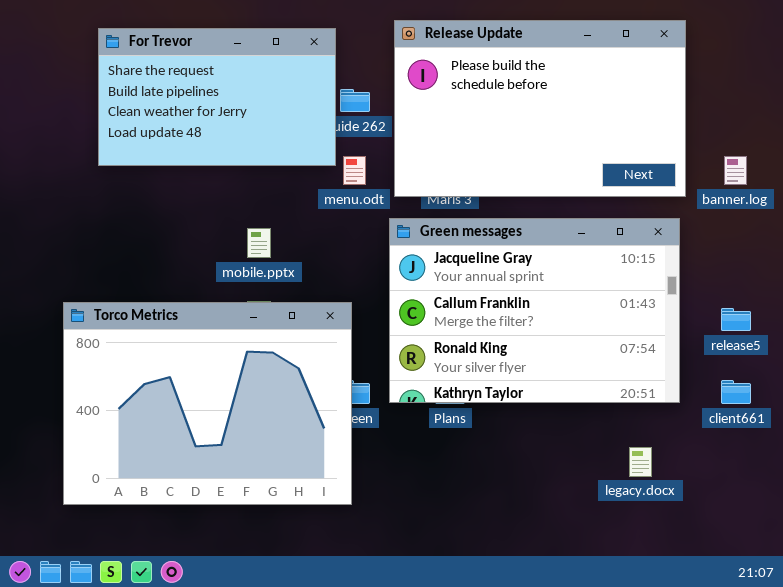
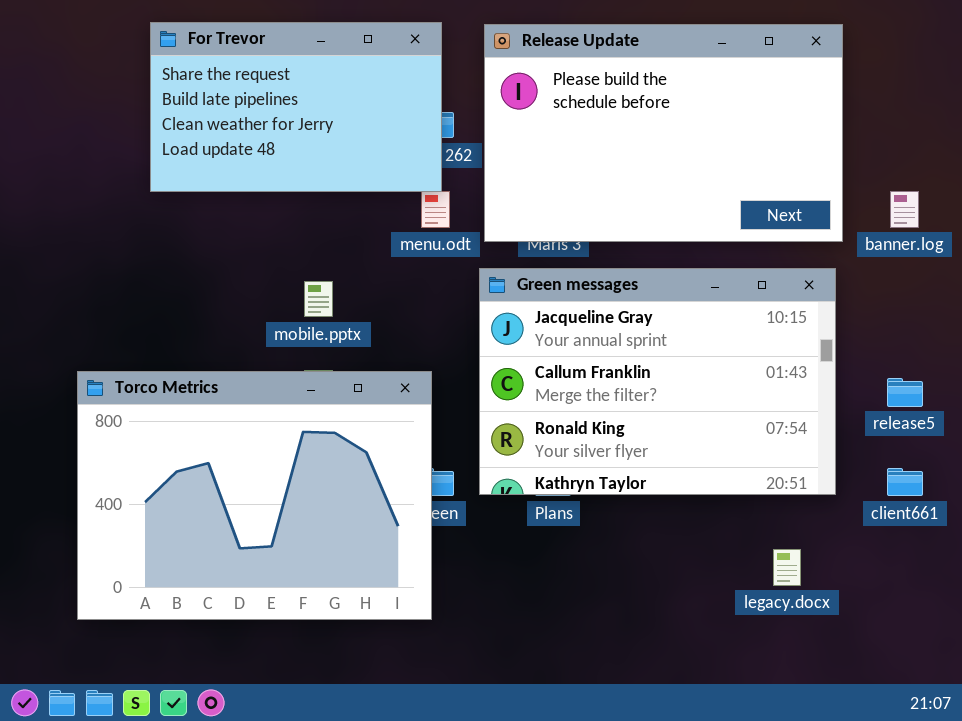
For Trevor: [98,28,336,166] -> [150,22,442,192], moved

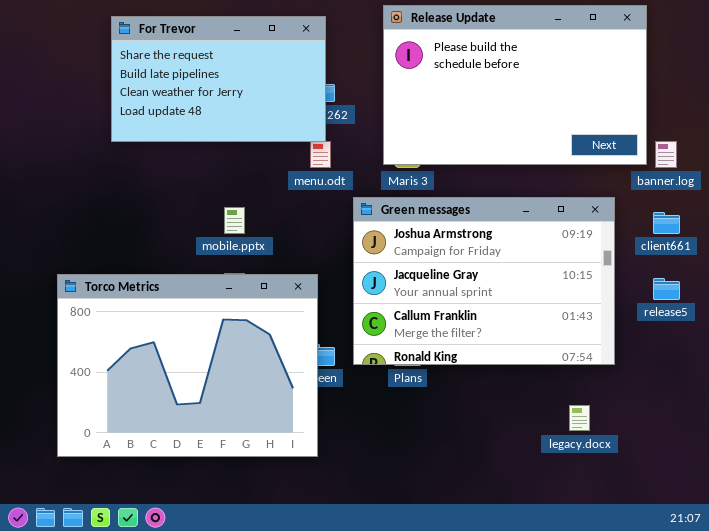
Release Update: [484,24,843,242] -> [383,5,647,165], moved
Green messages: [479,268,836,495] -> [353,197,615,365], scrolled up 1 row
client661: [887,468,923,496] -> [653,212,680,234], moved

